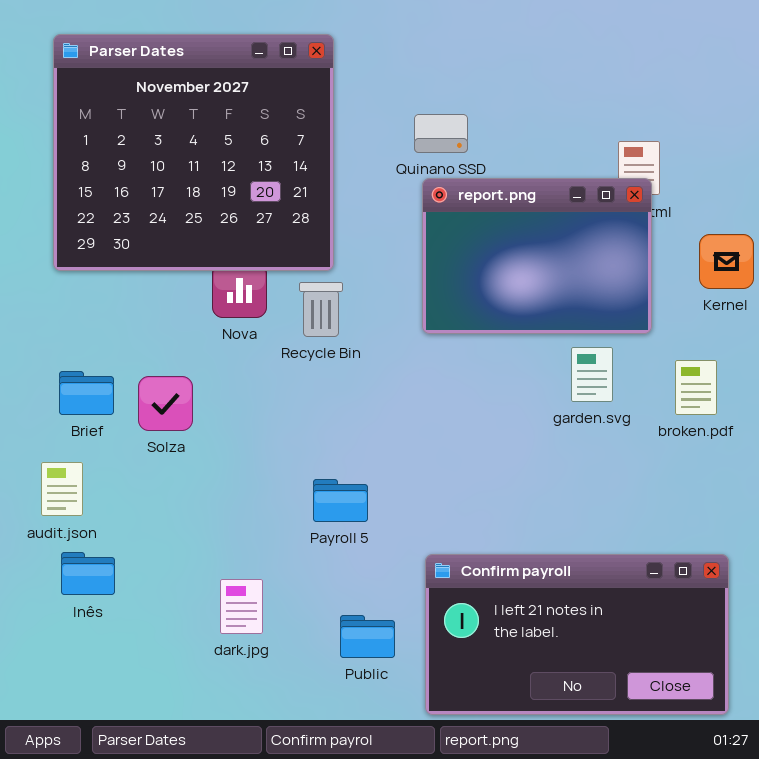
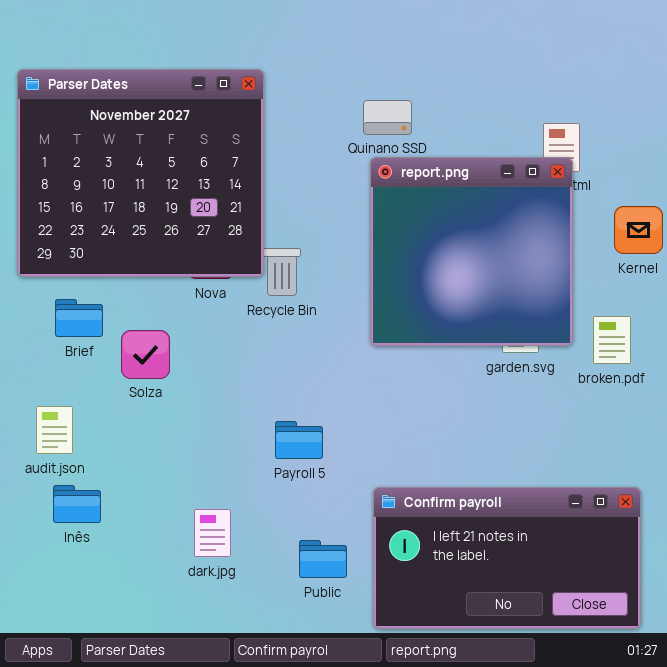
Parser Dates: [53,34,334,271] -> [17,69,264,277], moved
report.png: [422,178,652,334] -> [370,157,573,346], resized
Brief: [59,371,114,415] -> [55,299,103,337], moved

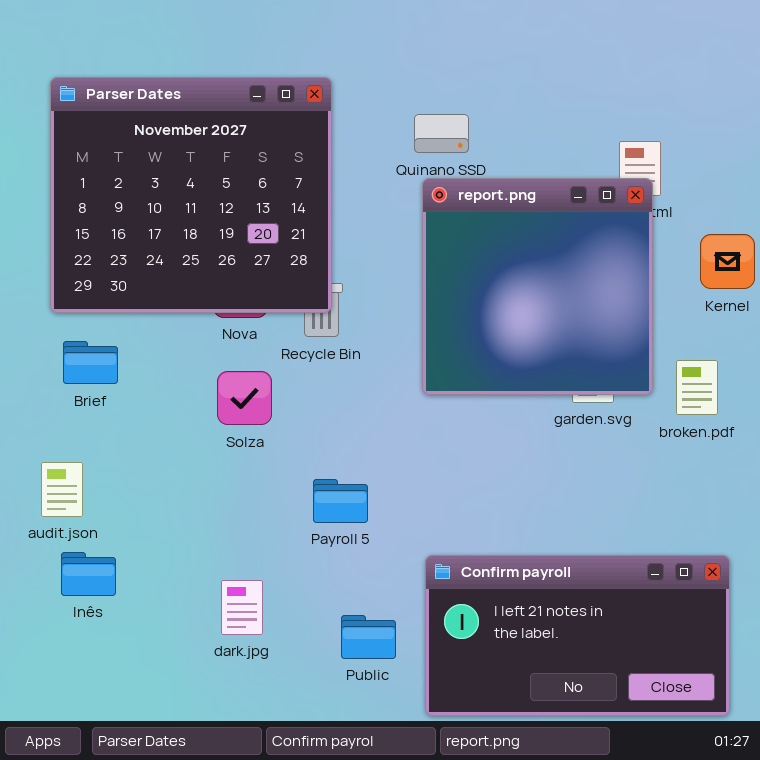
Parser Dates: [17,69,264,277] -> [50,77,332,313], moved
Solza: [121,330,170,379] -> [217,371,272,425], moved

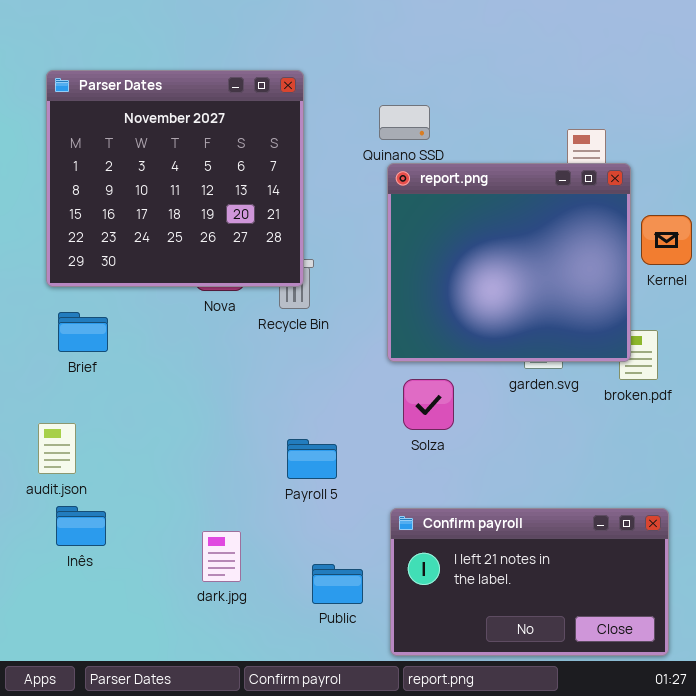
report.png: [422,178,653,395] -> [387,163,631,362], resized
Solza: [217,371,272,425] -> [403,379,454,430], moved

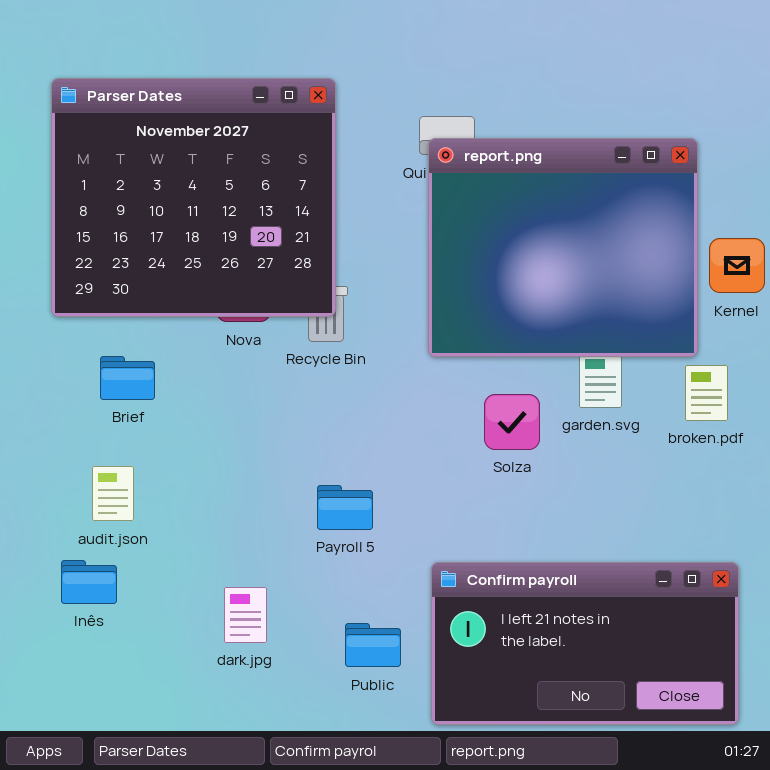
report.png: [387,163,631,362] -> [428,138,698,357], moved
Brief: [58,312,108,352] -> [100,356,155,400], moved
Solza: [403,379,454,430] -> [484,394,540,450], moved
audit.json: [38,423,76,474] -> [92,466,134,521], moved

